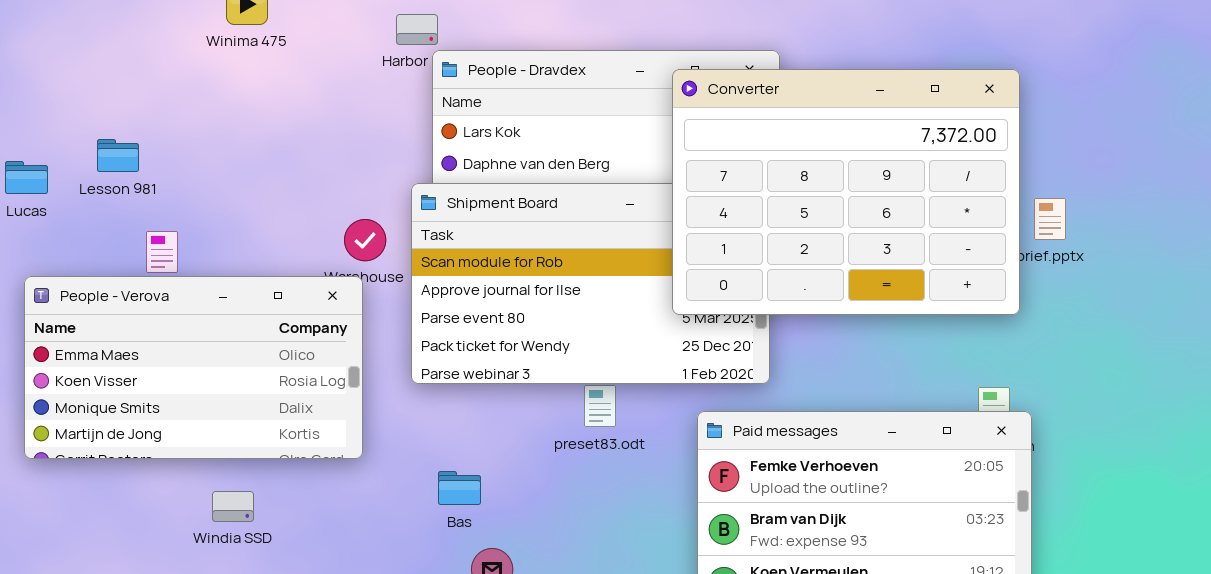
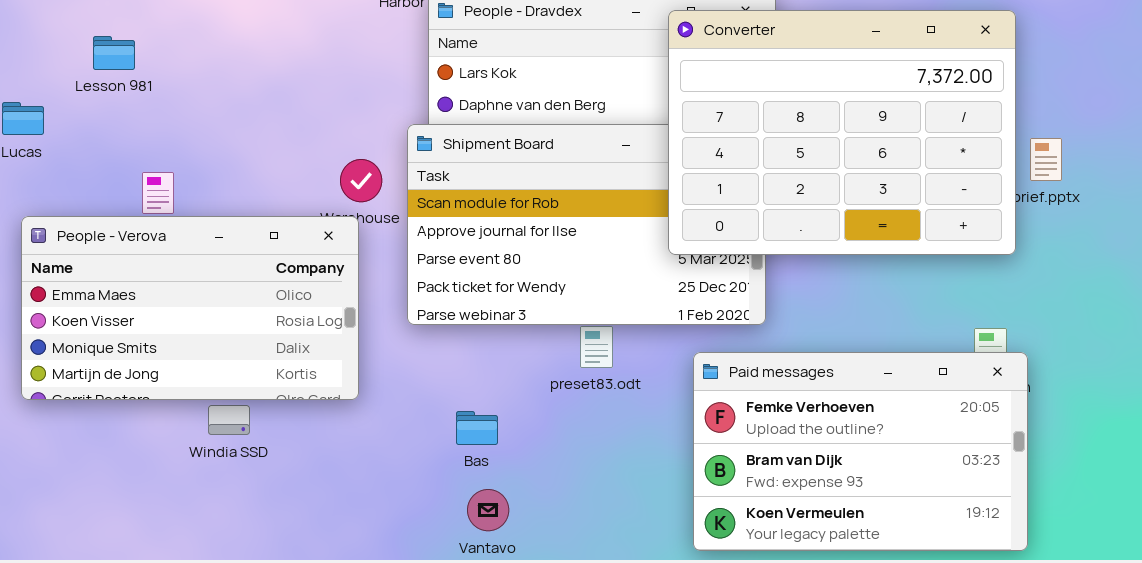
Lesson 981: [97,139,139,172] -> [93,36,135,70], moved
Bas: [438,471,481,505] -> [456,411,498,445], moved
Windia SSD: [212,491,254,522] -> [208,405,250,435], moved

